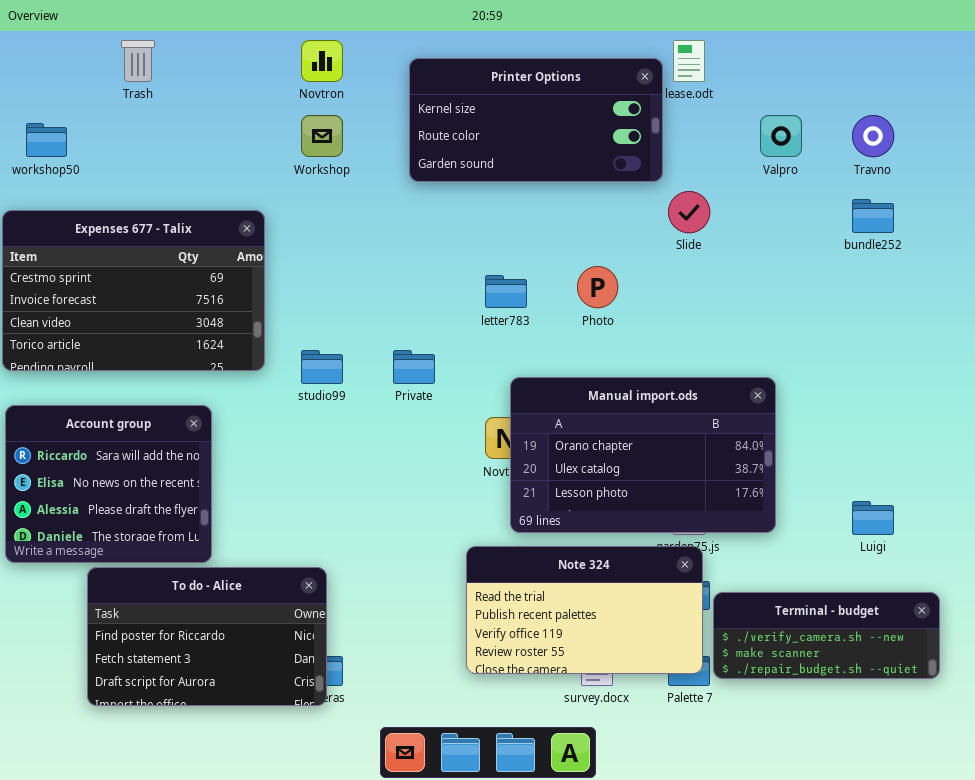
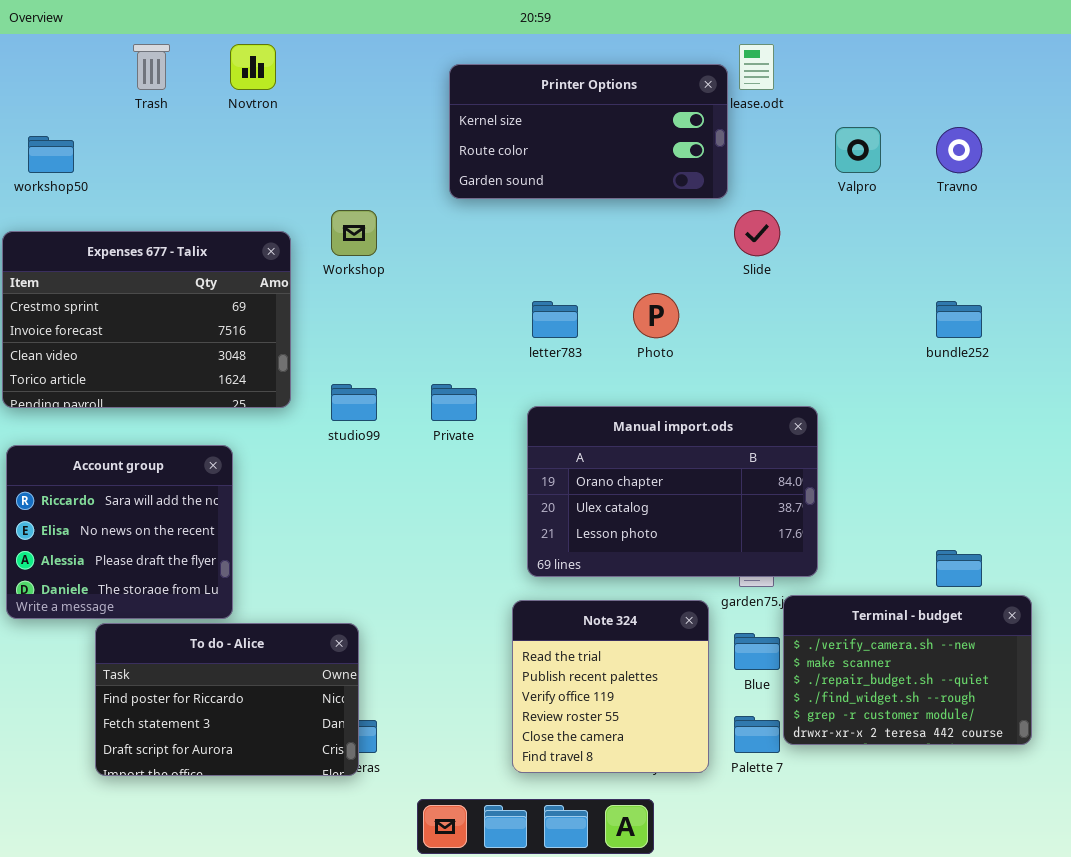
Novtron: [301,40,343,82] -> [230,44,276,90], moved
Workshop: [301,115,343,157] -> [331,210,377,256], moved
bundle252: [852,199,894,233] -> [936,301,982,338], moved
Manual import.ods: [510,377,776,533] -> [527,406,818,577], moved
Note 324: [466,546,703,674] -> [512,600,709,773], resized
Terminal - budget: [713,592,940,679] -> [783,595,1032,745], resized

